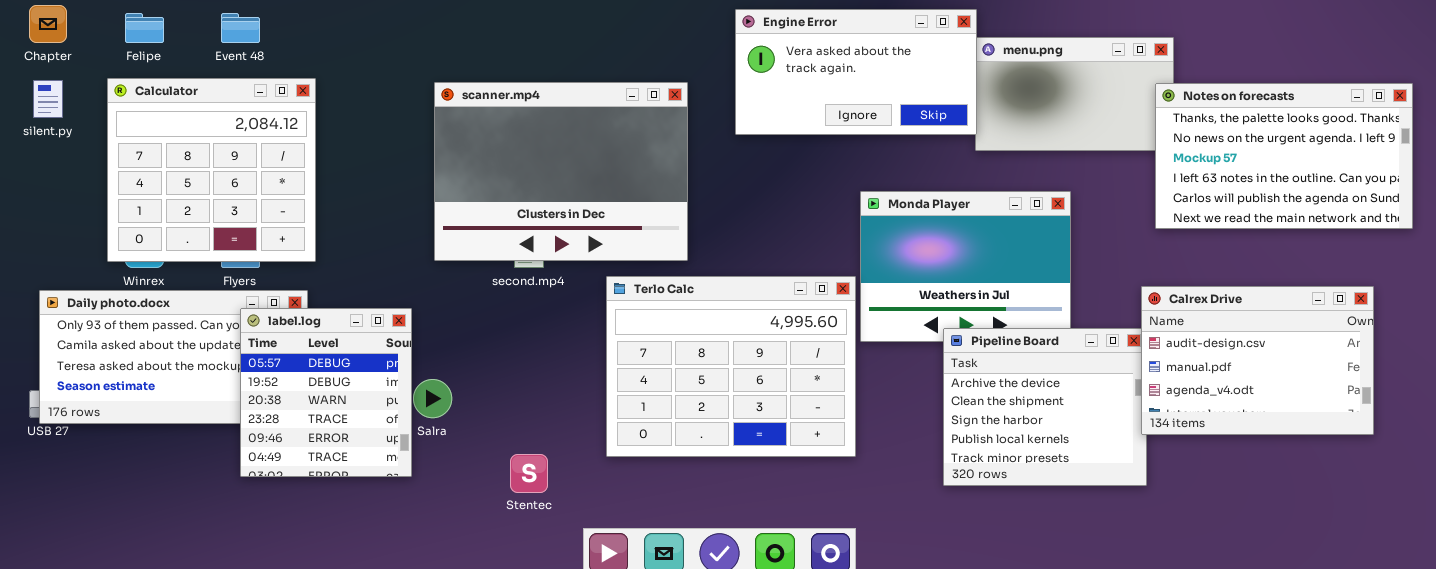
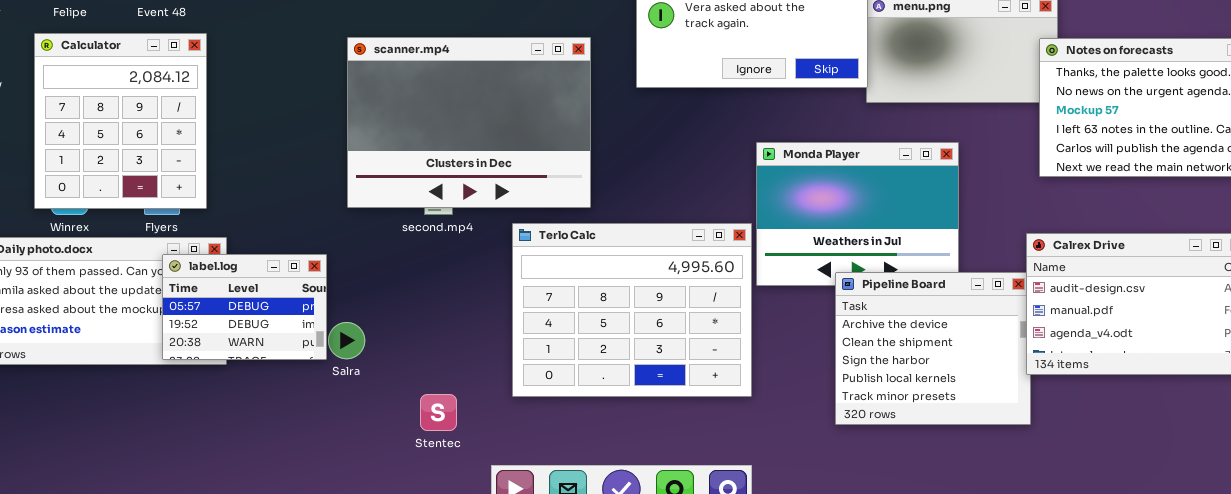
Calculator: [107,78,316,262] -> [34,33,207,209], resized
label.log: [240,308,412,477] -> [162,254,327,360], resized

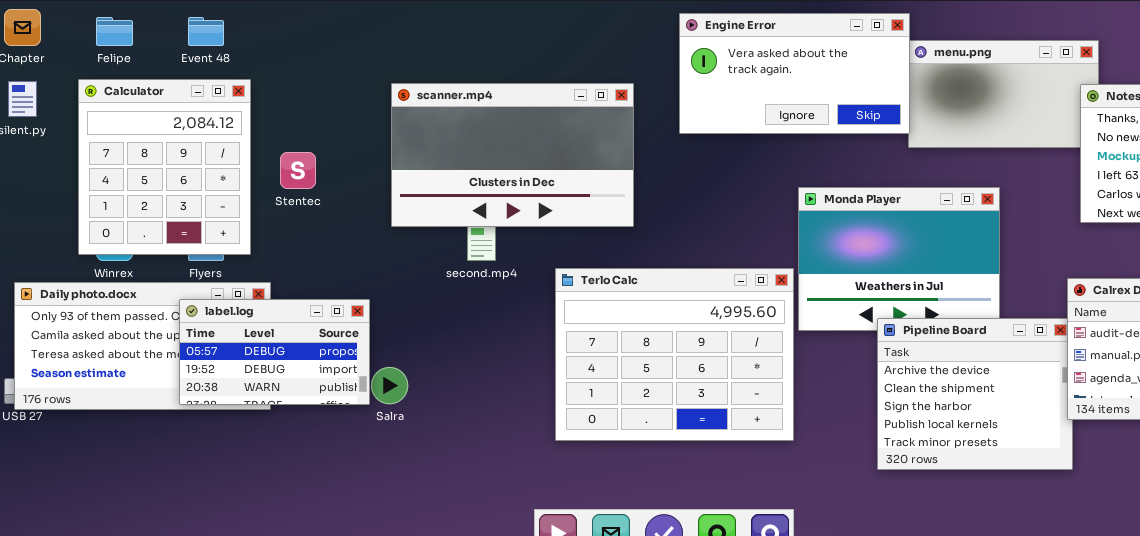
scanner.mp4: [347,37,591,208] -> [391,83,634,227], resized
label.log: [162,254,327,360] -> [179,299,370,405], resized
Stentec: [420,394,457,431] -> [280,152,316,189], moved

